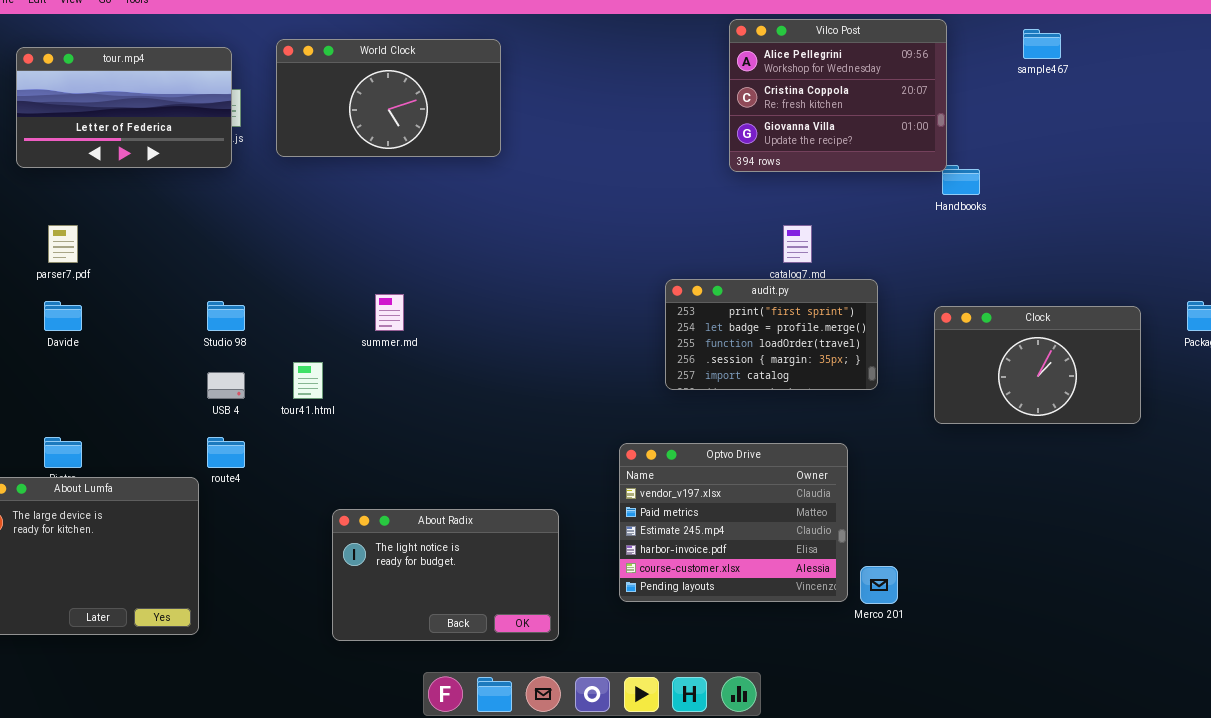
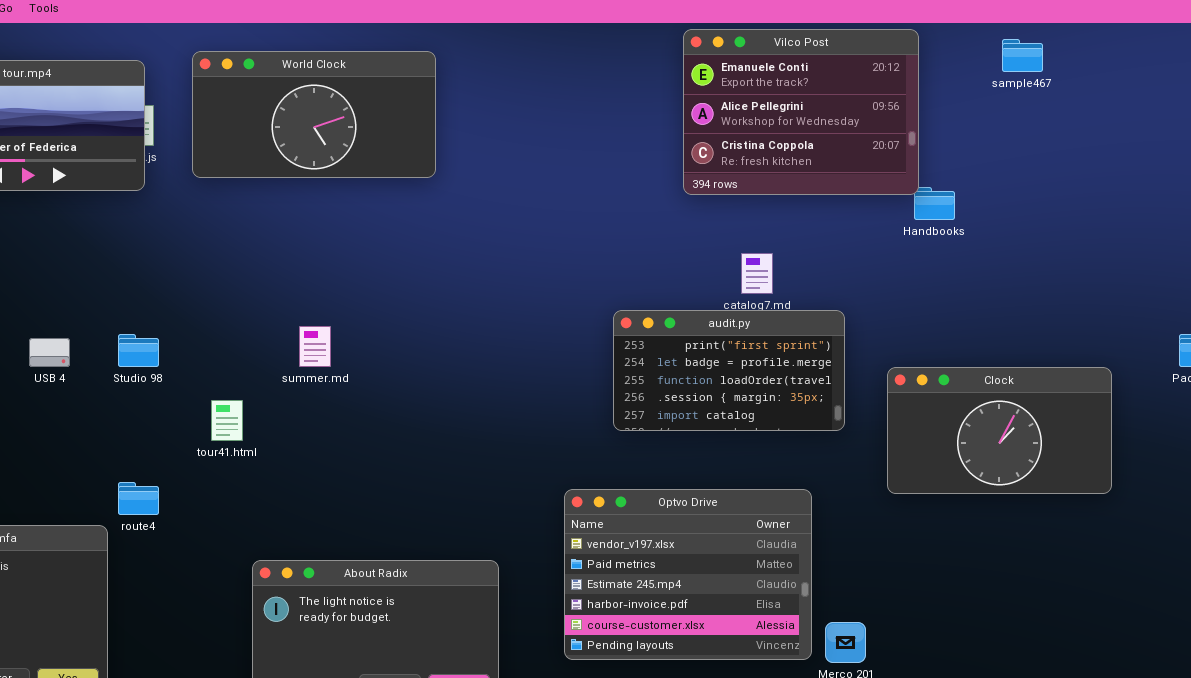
Vilco Post: [729,19,947,172] -> [683,29,919,195], scrolled up 1 row
Clock: [934,306,1141,424] -> [887,367,1112,494], moved
USB 4: [207,372,245,399] -> [29,338,70,367], moved

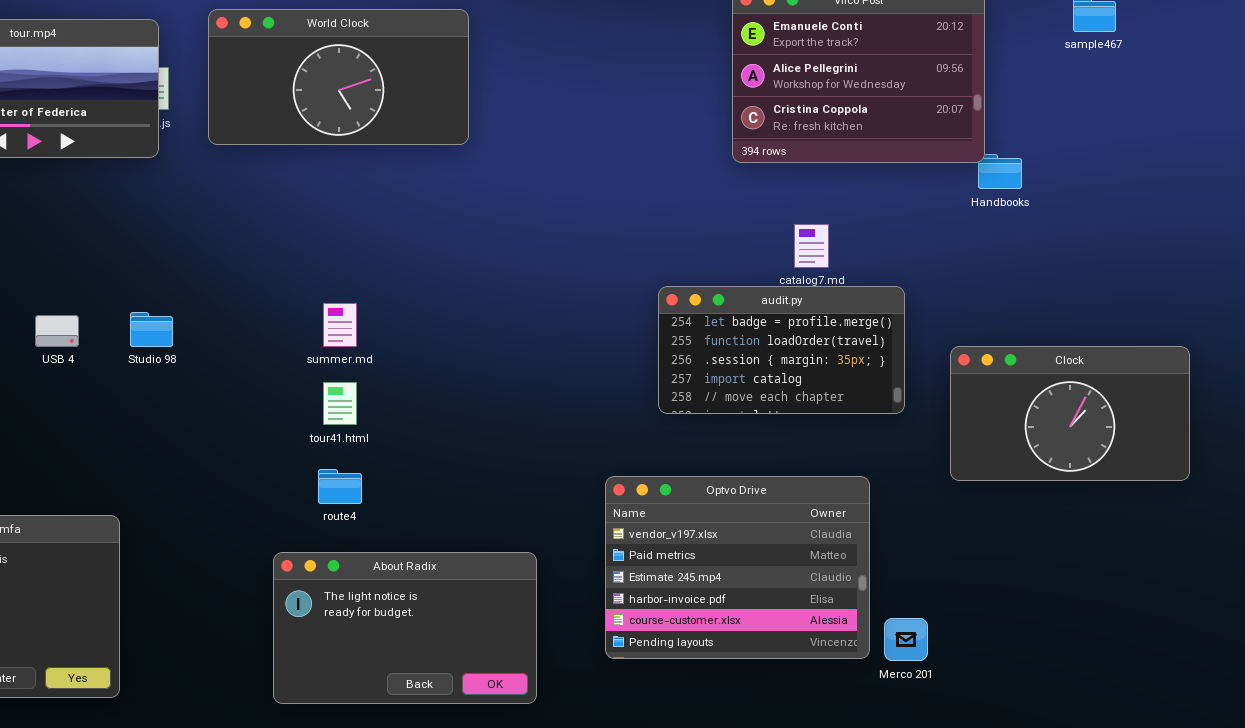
audit.py: [613,310,845,431] -> [658,286,905,414], scrolled down 1 row
tour41.html: [211,400,243,441] -> [323,382,357,425], moved
route4: [118,482,159,515] -> [318,469,362,504], moved

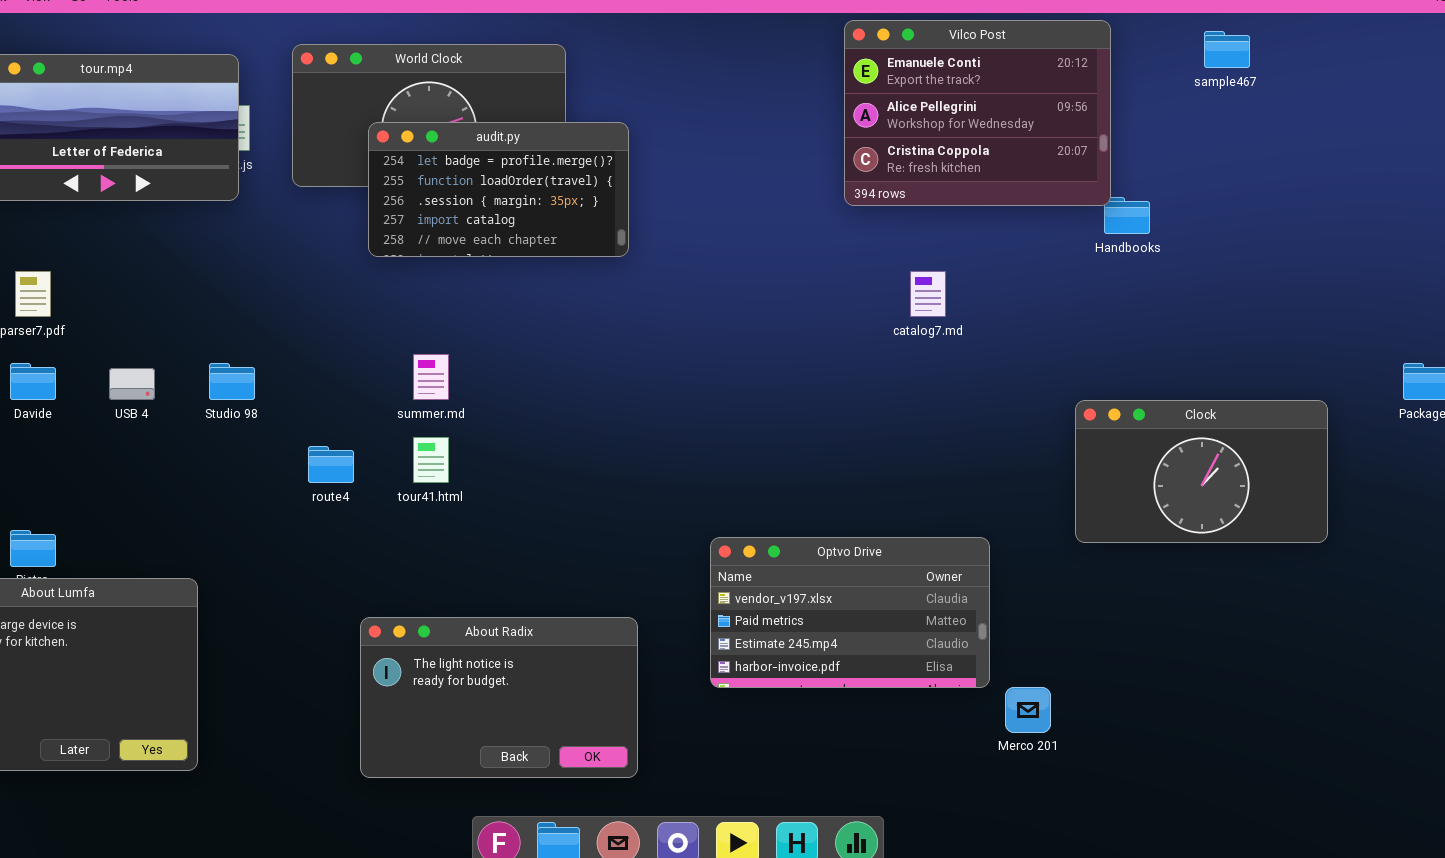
audit.py: [658,286,905,414] -> [368,122,629,257], moved
route4: [318,469,362,504] -> [308,446,354,483], moved
Optvo Drive: [605,476,870,659] -> [710,537,990,688], resized

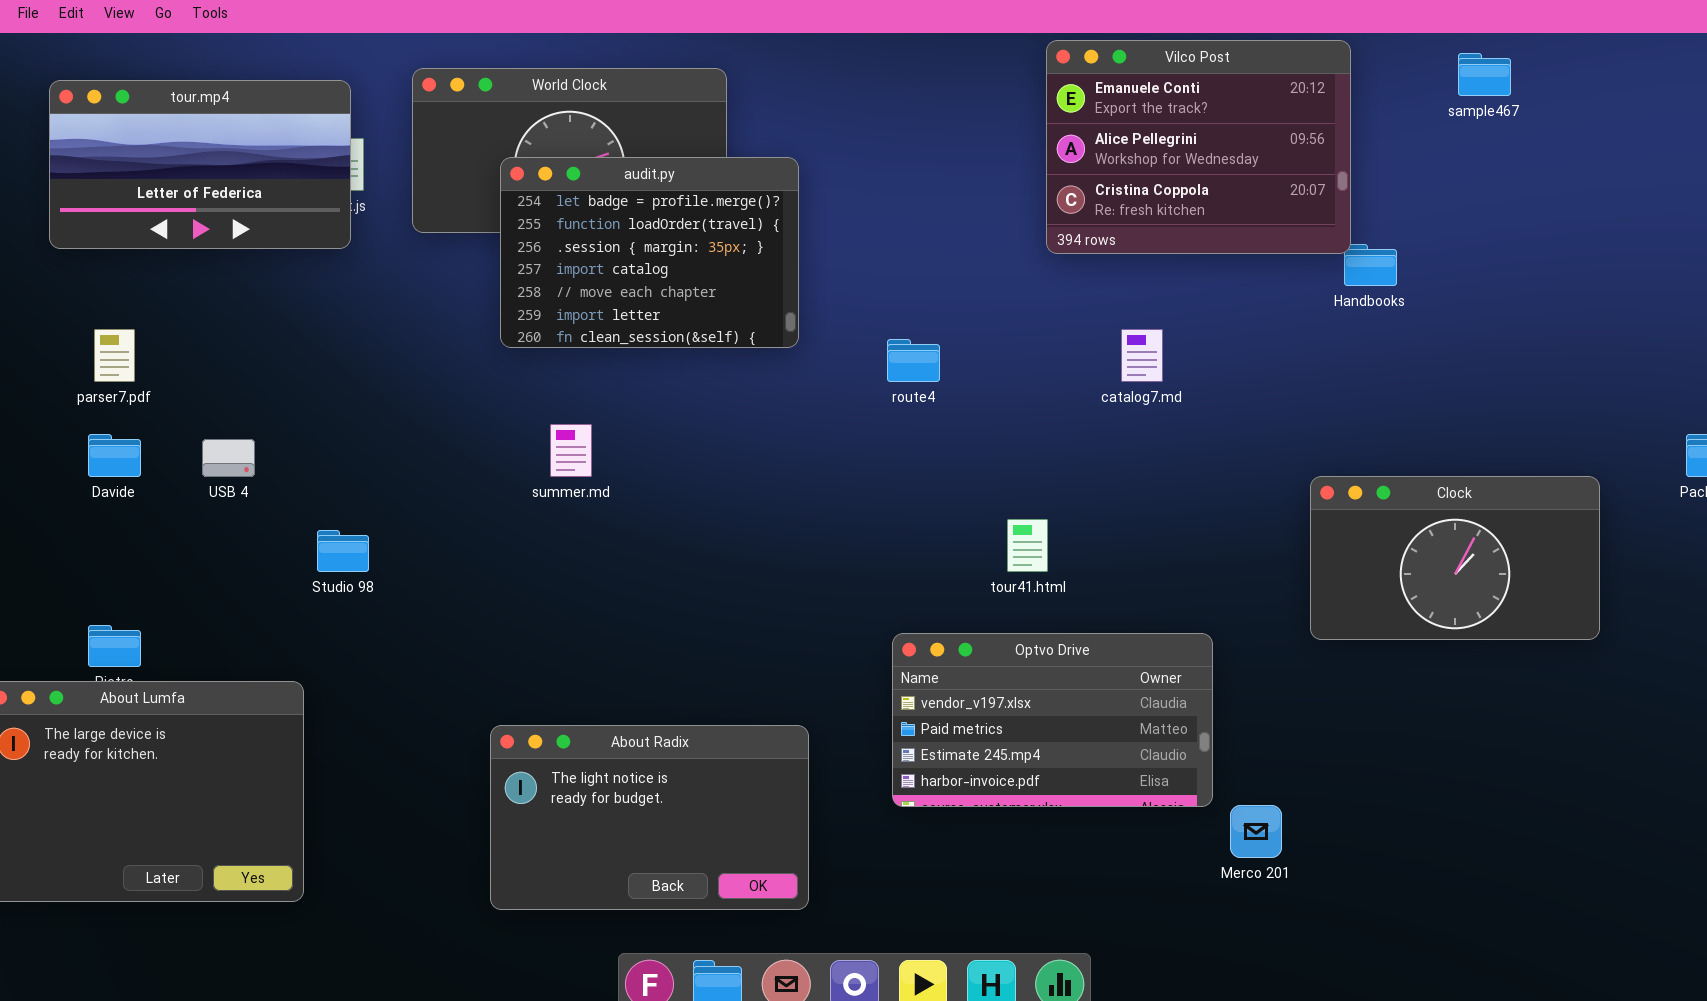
audit.py: [368,122,629,257] -> [500,157,799,348], resized
Studio 98: [209,363,255,400] -> [317,530,369,572], moved
tour41.html: [413,437,449,483] -> [1007,519,1048,572], moved
route4: [308,446,354,483] -> [887,339,940,382], moved

